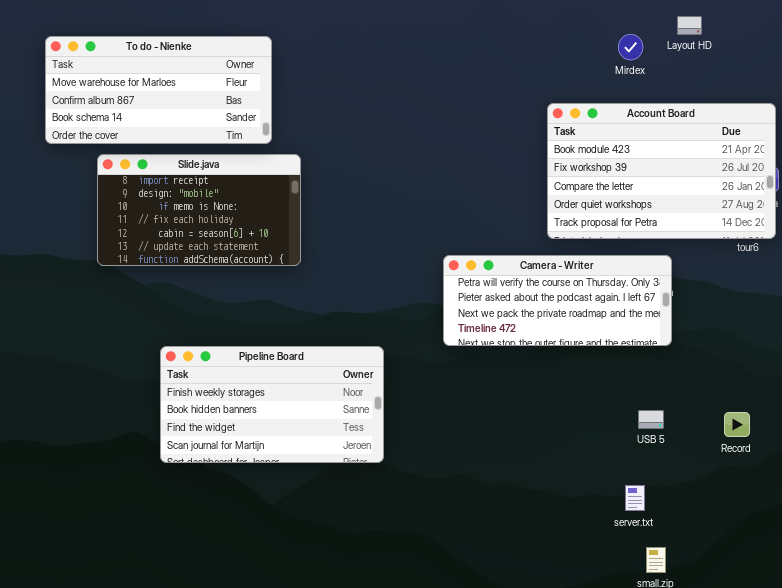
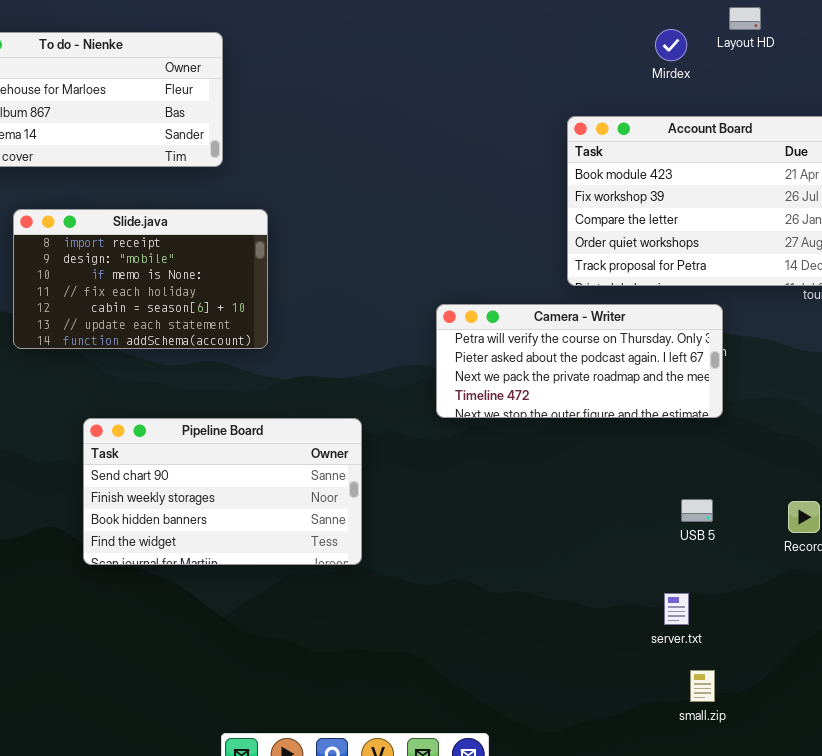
Slide.java: [97,154,301,266] -> [13,209,268,349], moved
Pipeline Board: [160,346,384,463] -> [83,418,362,565], scrolled up 1 row

